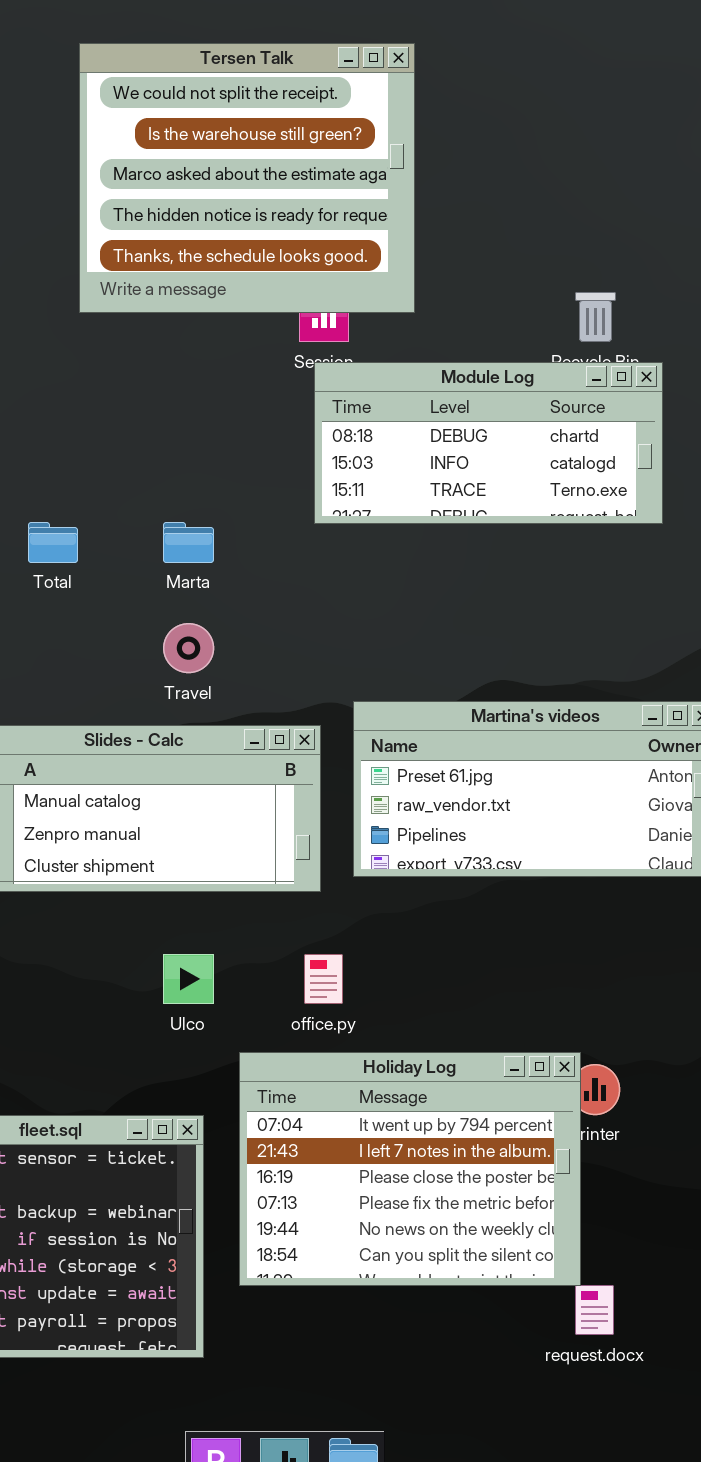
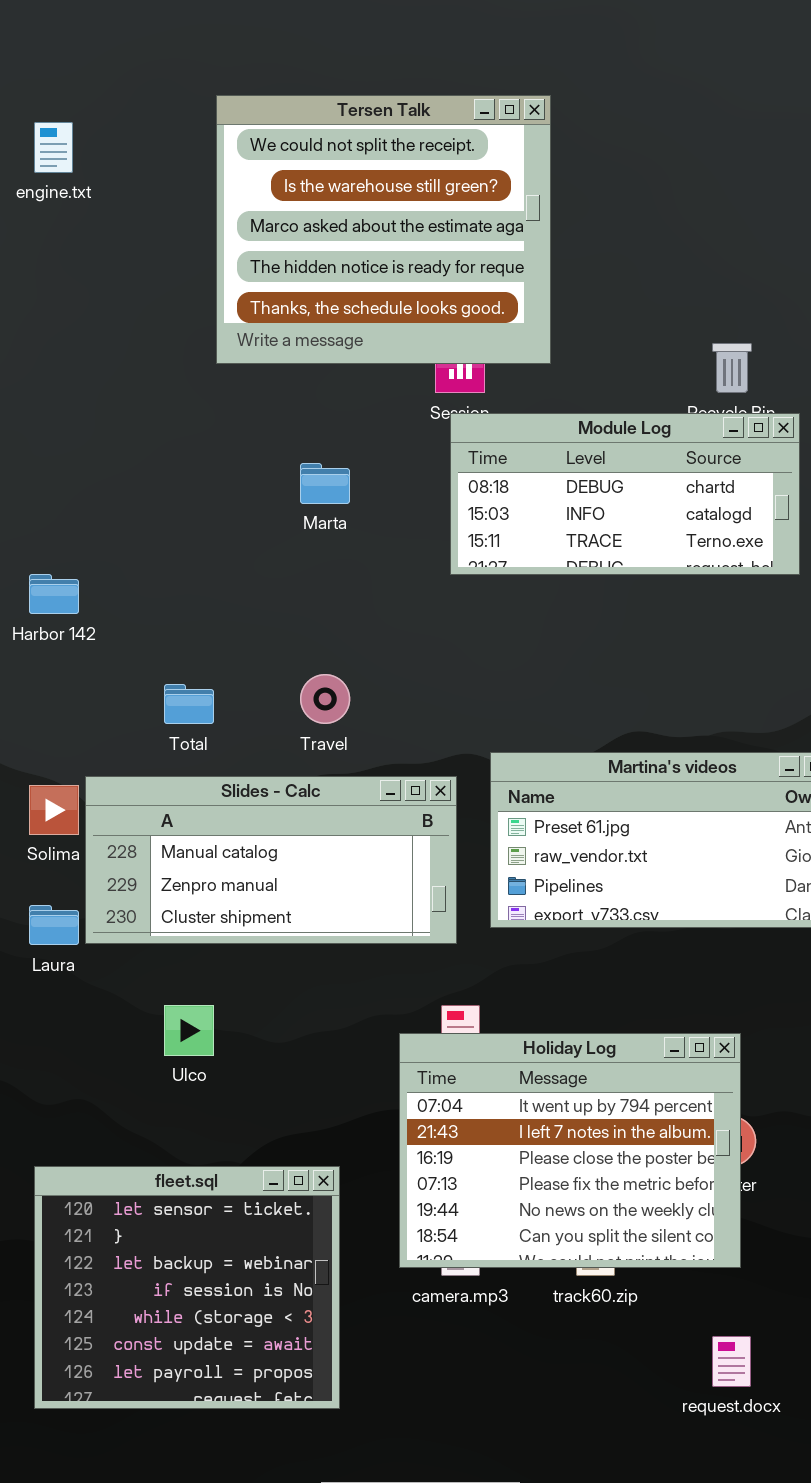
Total: [28,522,78,563] -> [164,684,214,724], moved
Marta: [163,522,214,563] -> [300,463,350,504], moved
Ulco: [163,954,214,1004] -> [164,1005,214,1056], moved
Holiday Log: [239,1052,581,1286] -> [399,1033,741,1268], moved

